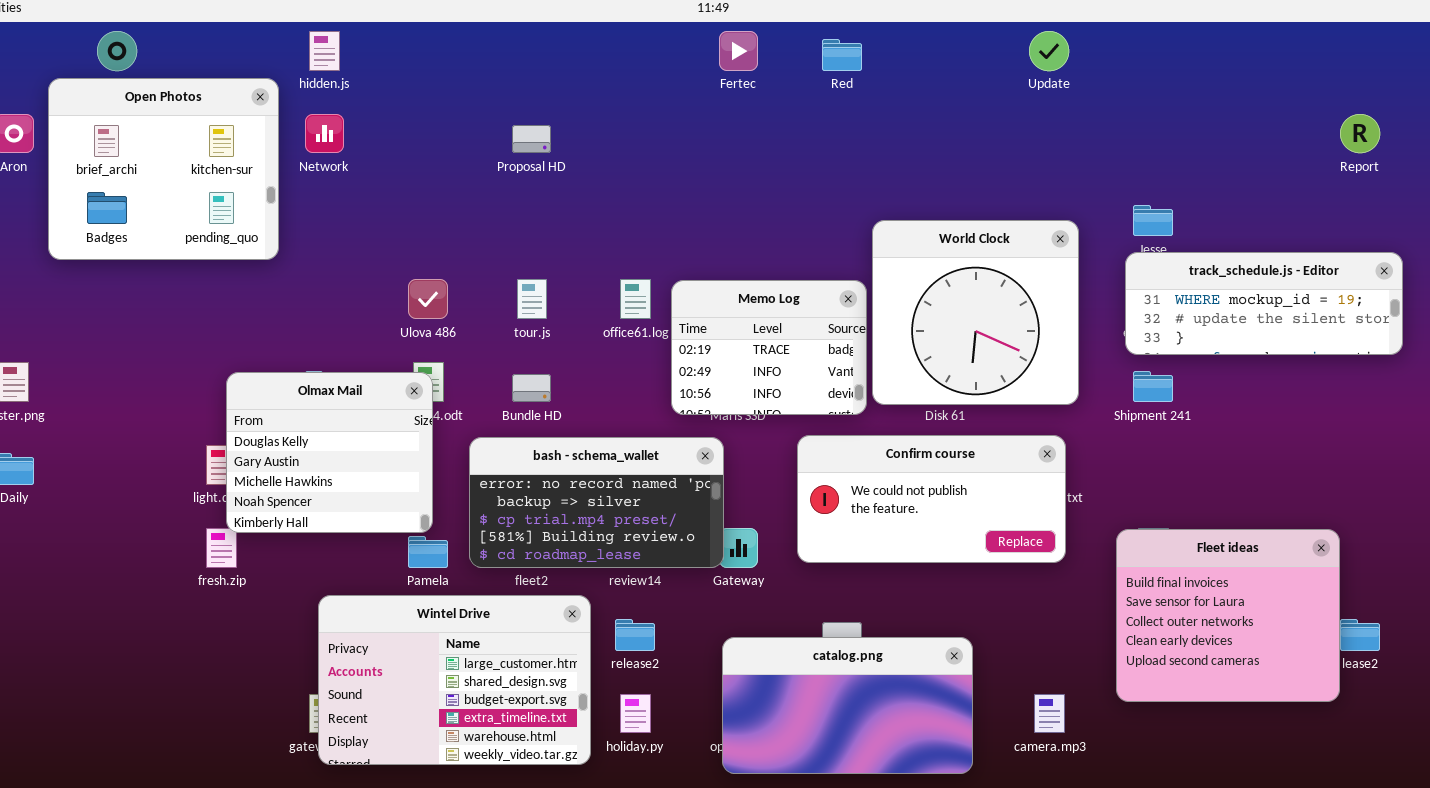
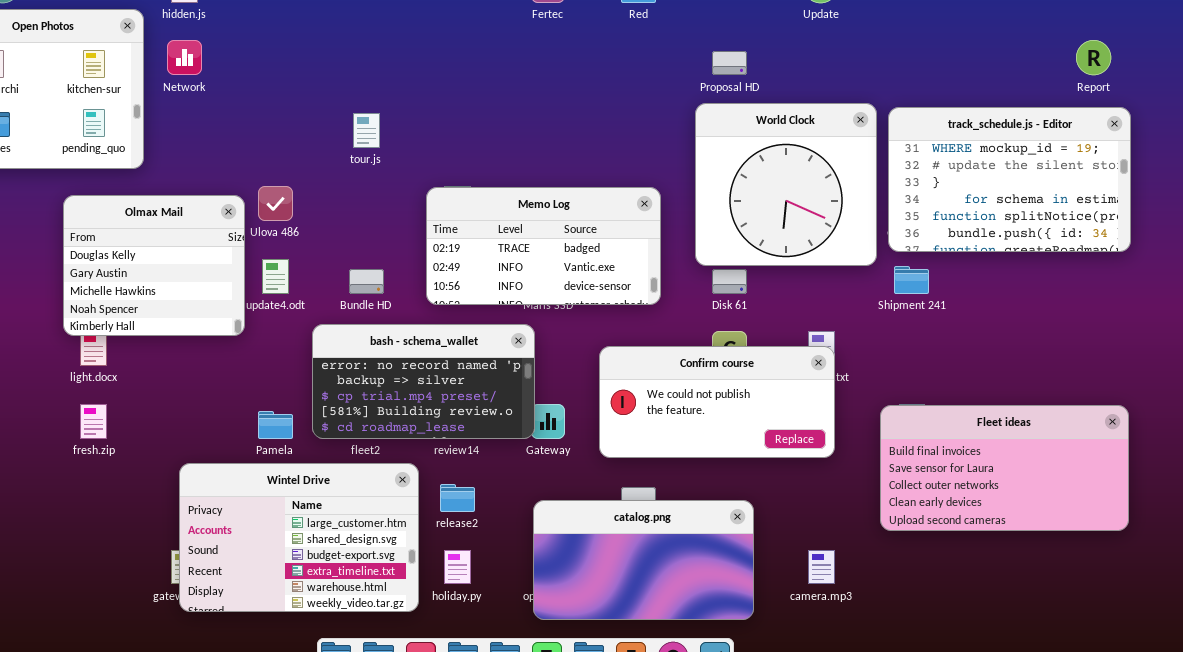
Proposal HD: [512,125,551,153] -> [712,51,747,75], moved
World Clock: [872,220,1079,405] -> [695,103,877,266], moved
track_schedule.js - Editor: [1125,252,1403,355] -> [888,107,1131,252], resized
tour.js: [517,279,547,319] -> [353,113,380,148], moved
Memo Log: [671,280,867,415] -> [426,187,661,305], resized
Olmax Mail: [226,372,433,533] -> [63,195,245,336], moved
Confirm course: [797,435,1066,563] -> [599,346,835,458], moved
Fleet ideas: [1116,529,1340,702] -> [880,405,1129,531], resized

